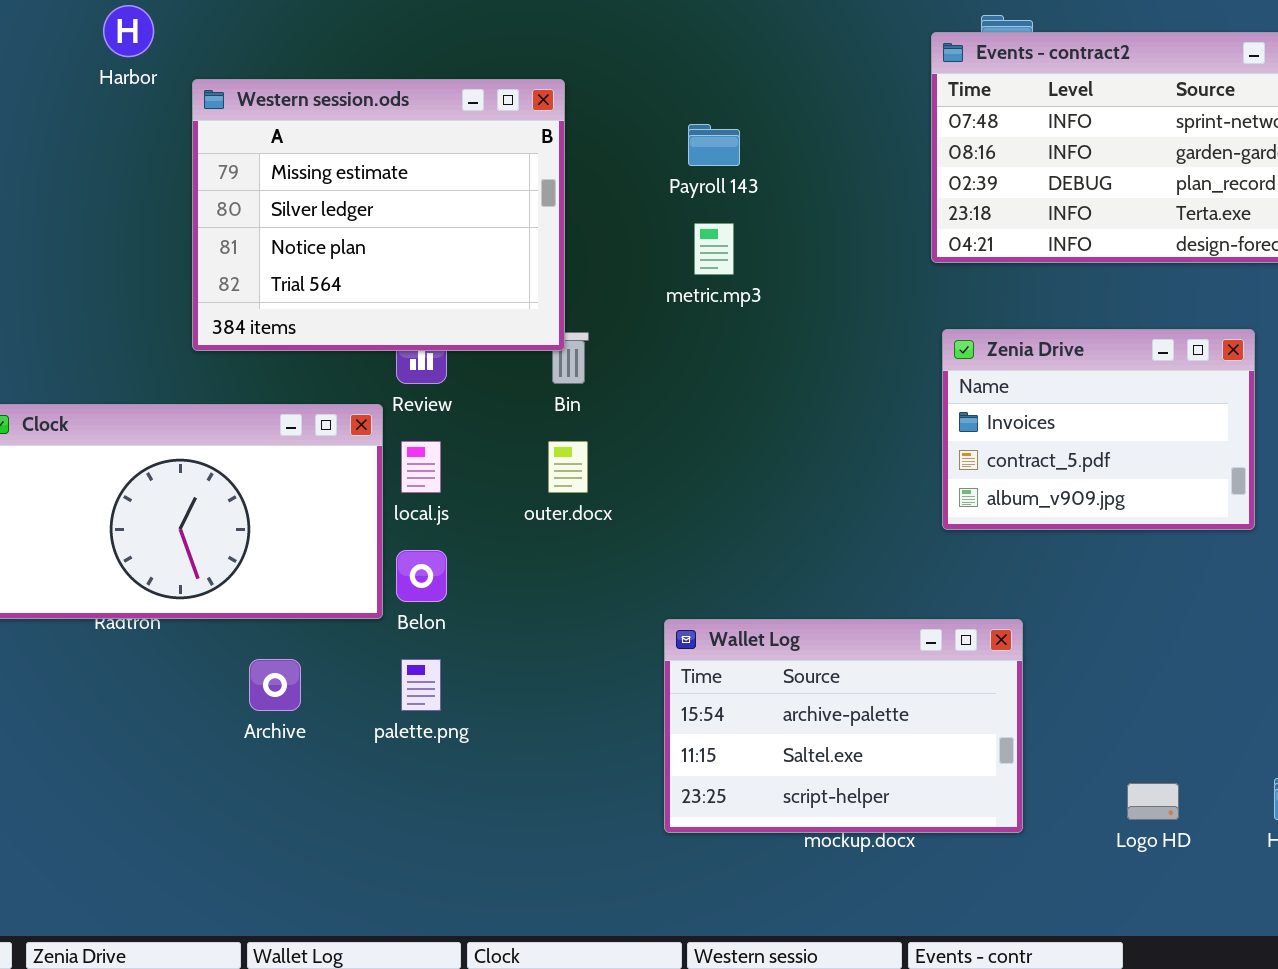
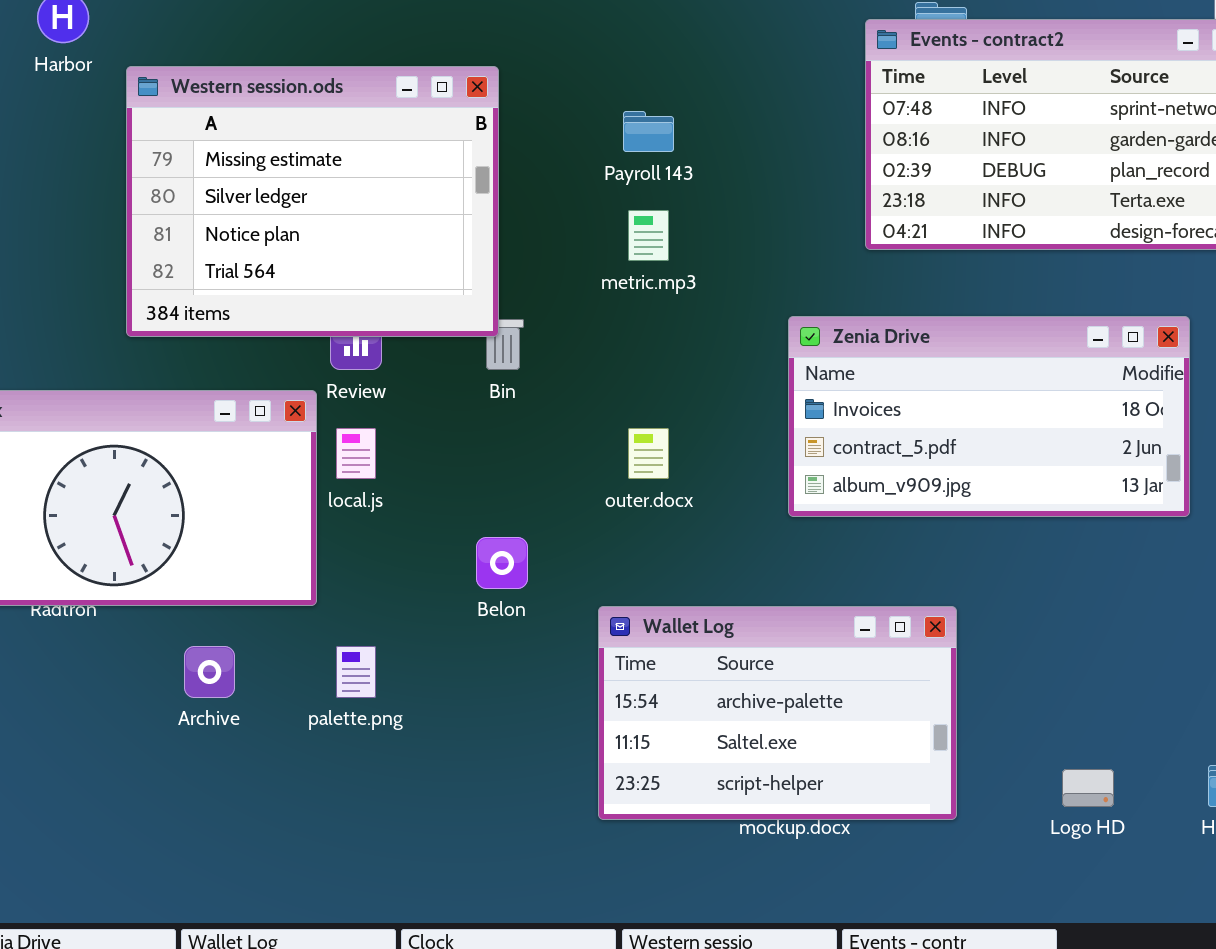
Zenia Drive: [942,329,1255,530] -> [788,316,1190,517], resized
outer.docx: [548,441,588,493] -> [628,428,669,479], moved
Belon: [396,550,447,602] -> [476,537,528,589], moved

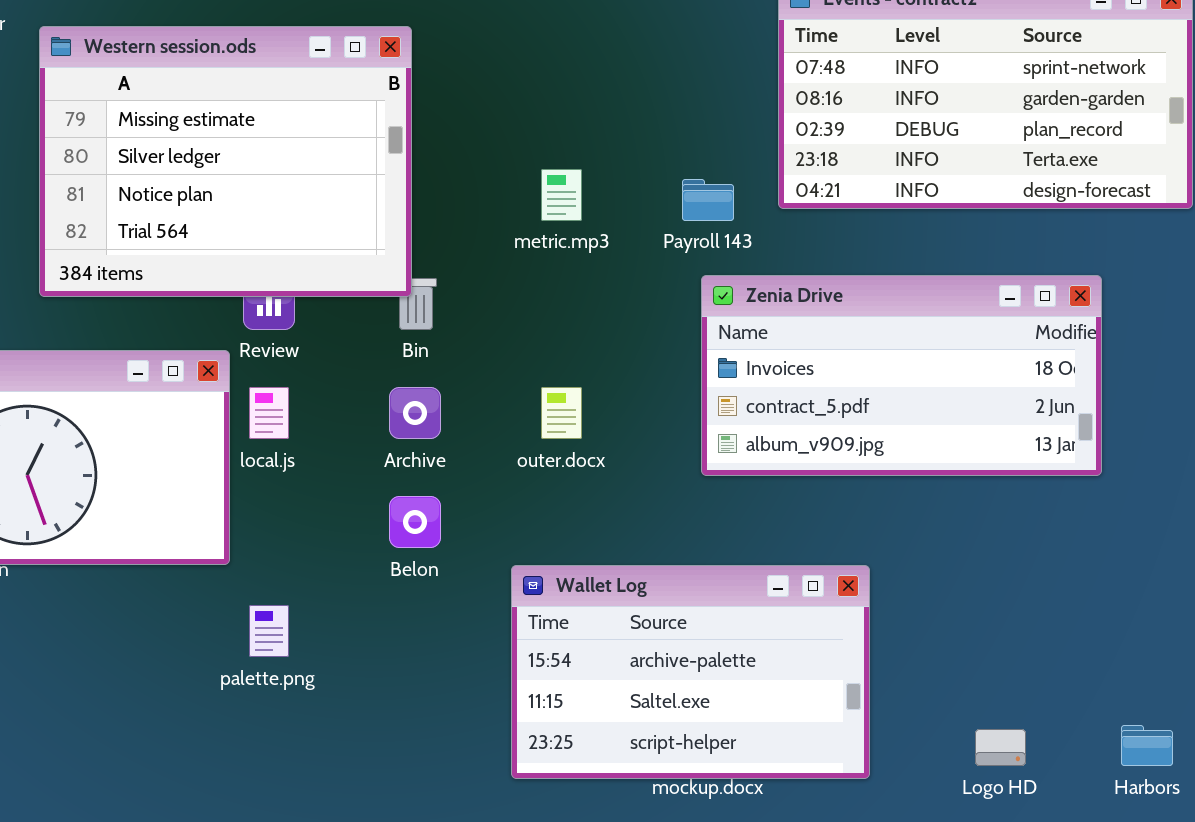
Payroll 143: [623,111,674,152] -> [682,179,734,221], moved
Archive: [184,646,235,698] -> [389,387,441,439], moved

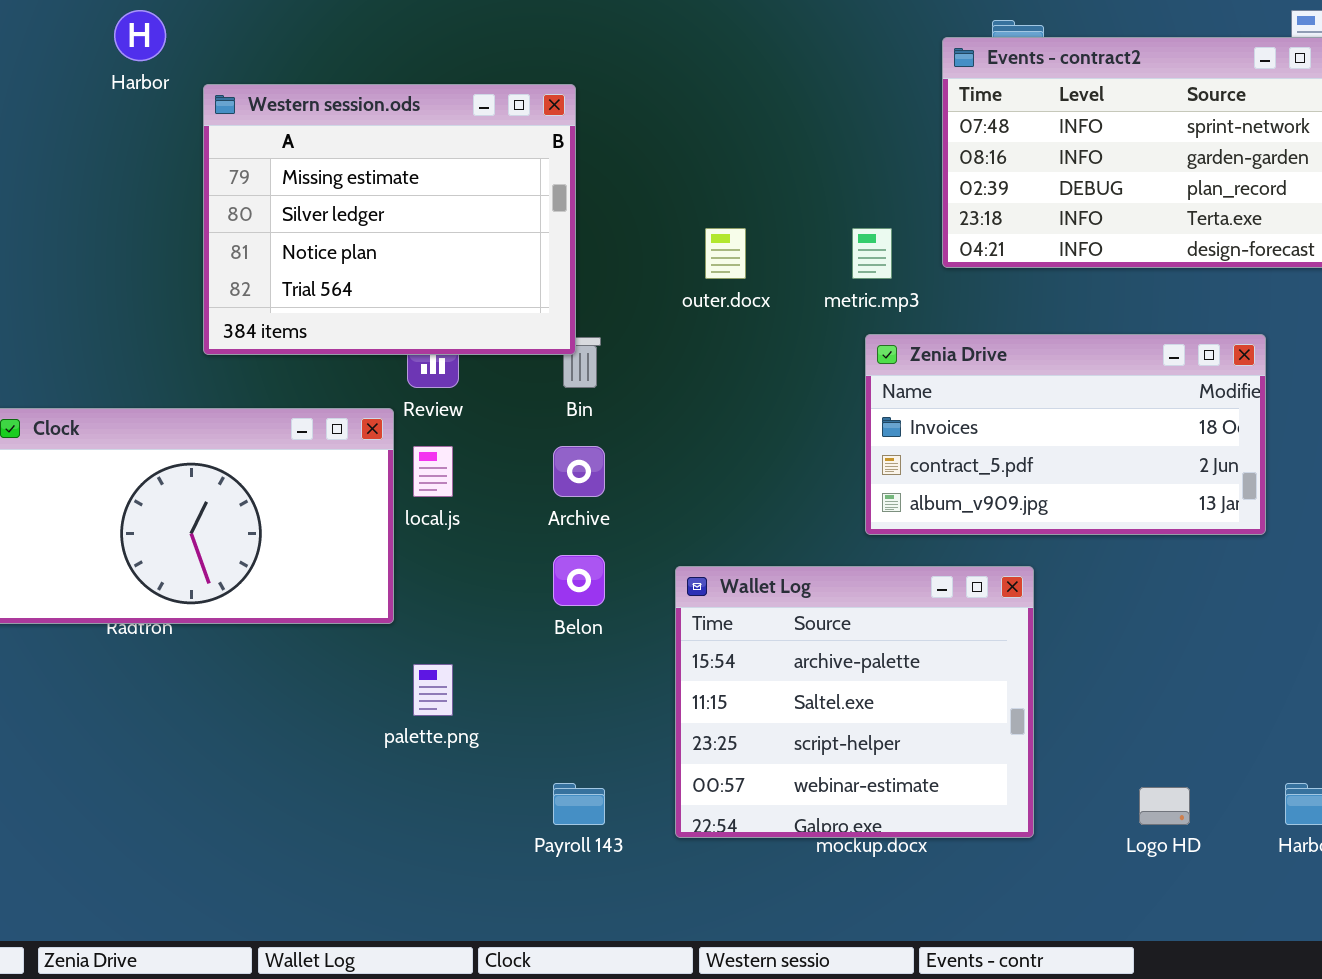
metric.mp3: [541,169,582,221] -> [852,228,892,279], moved
Payroll 143: [682,179,734,221] -> [553,783,605,825], moved
outer.docx: [541,387,582,439] -> [705,228,746,279], moved
Wallet Log: [511,565,870,779] -> [675,566,1034,838], resized

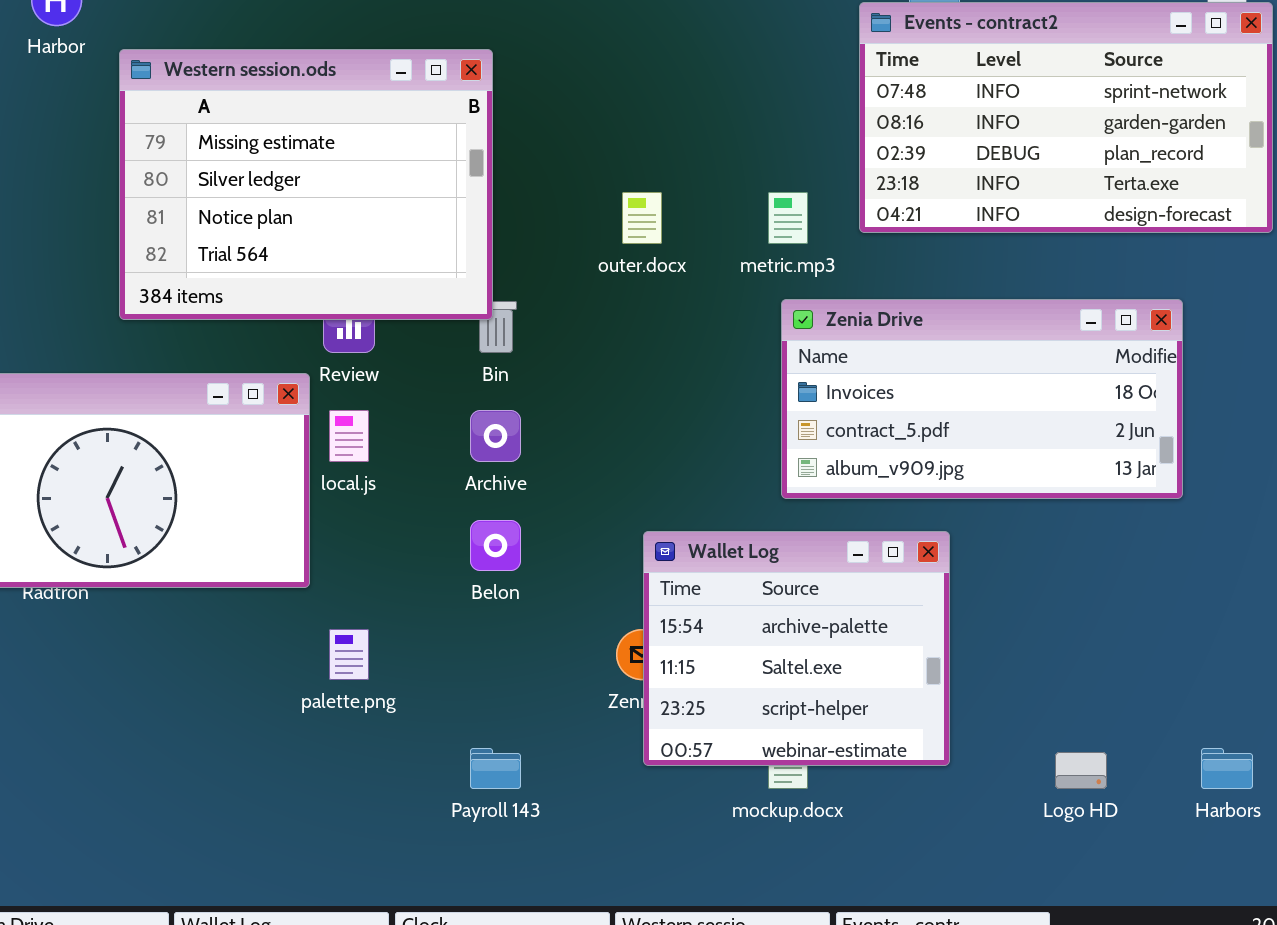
Wallet Log: [675,566,1034,838] -> [643,531,950,766], resized

